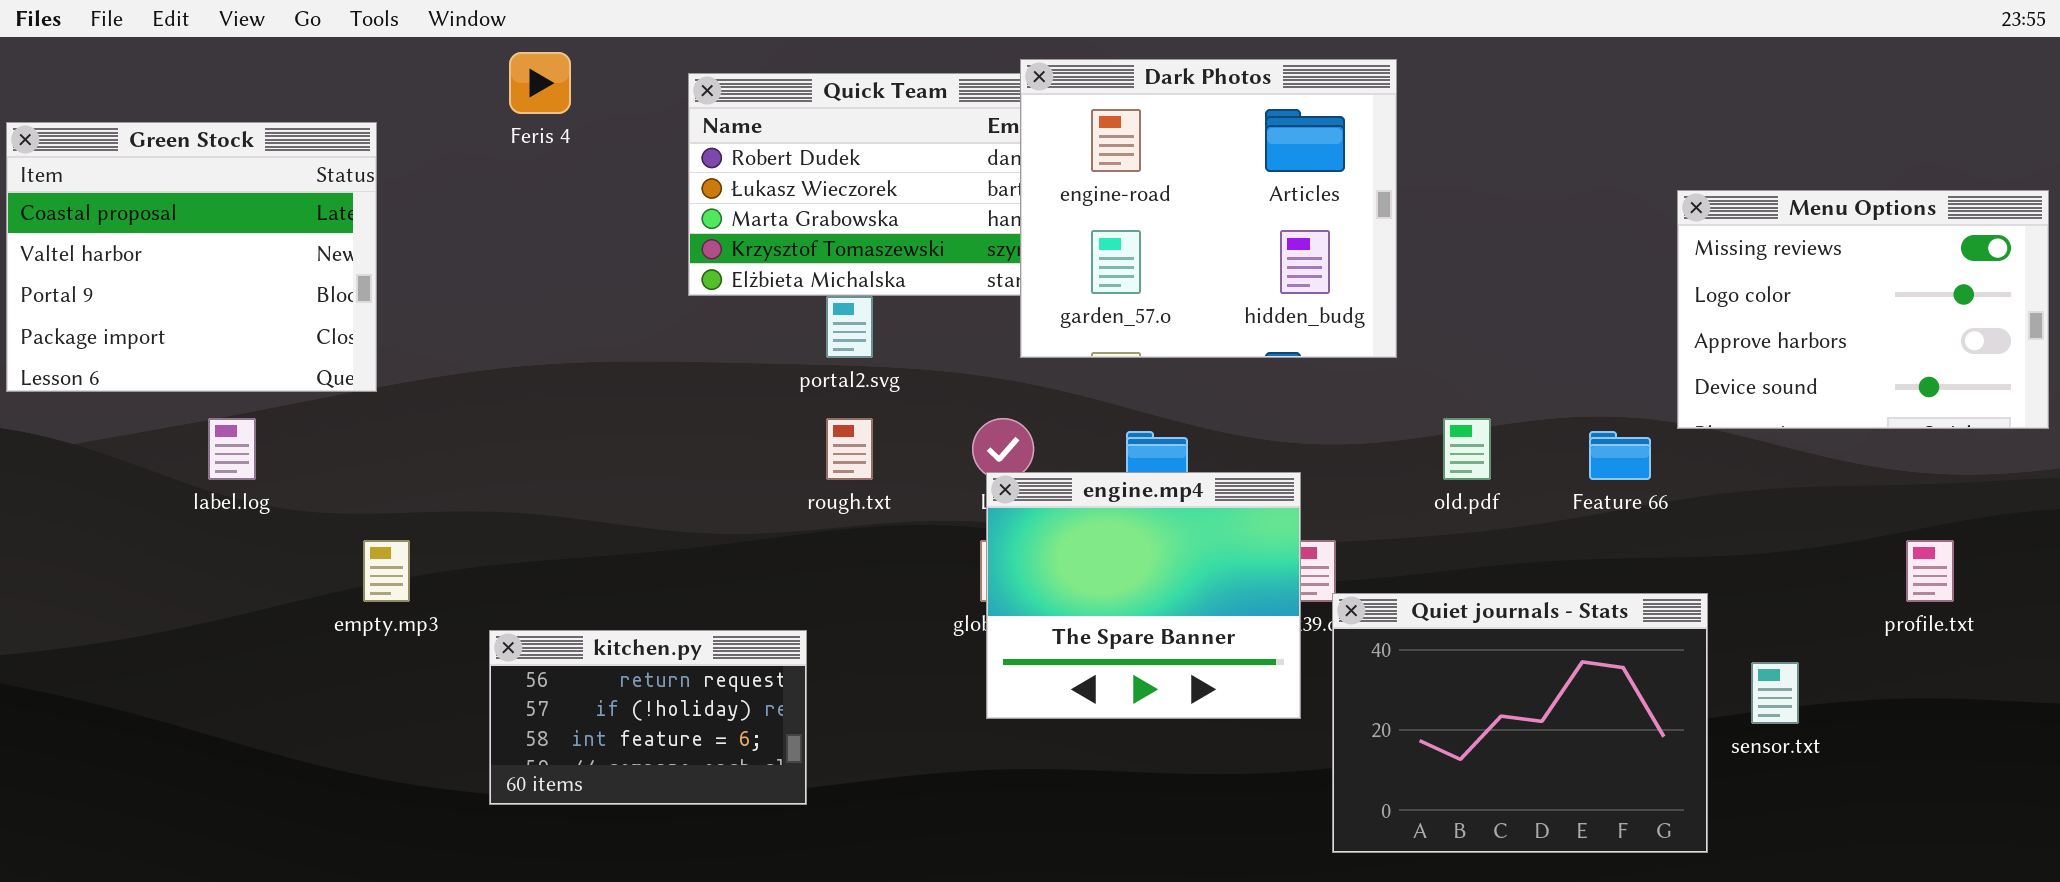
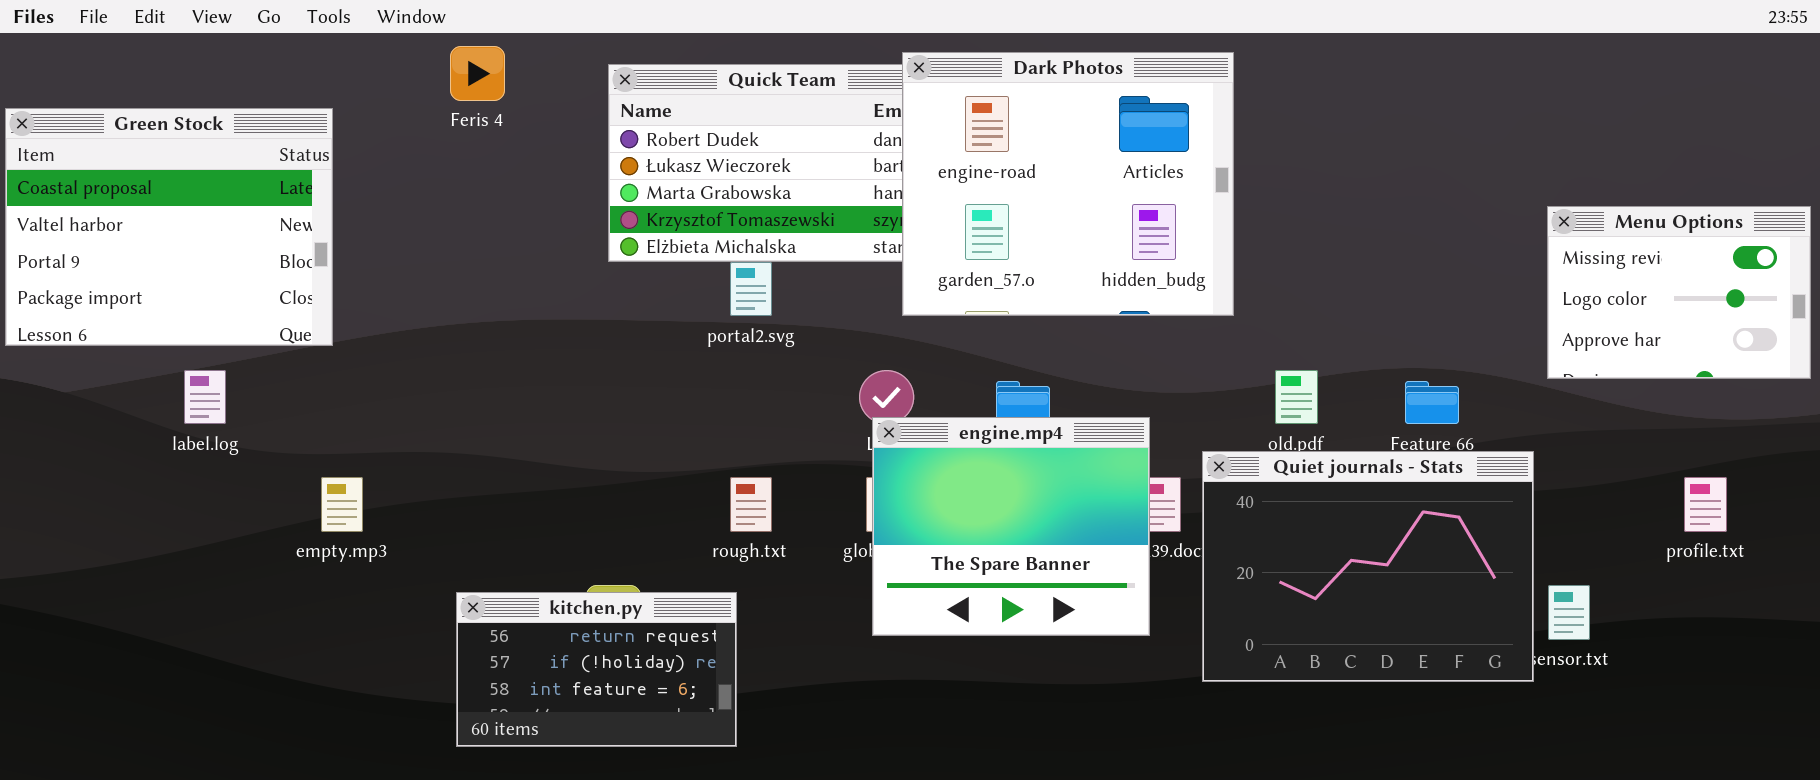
Menu Options: [1677,190,2049,429] -> [1547,206,1811,379], resized
rough.txt: [826,418,873,480] -> [730,477,772,532], moved
Quiet journals - Stats: [1332,593,1708,853] -> [1202,451,1534,682], moved
kitchen.py: [489,630,807,805] -> [456,592,737,747], moved

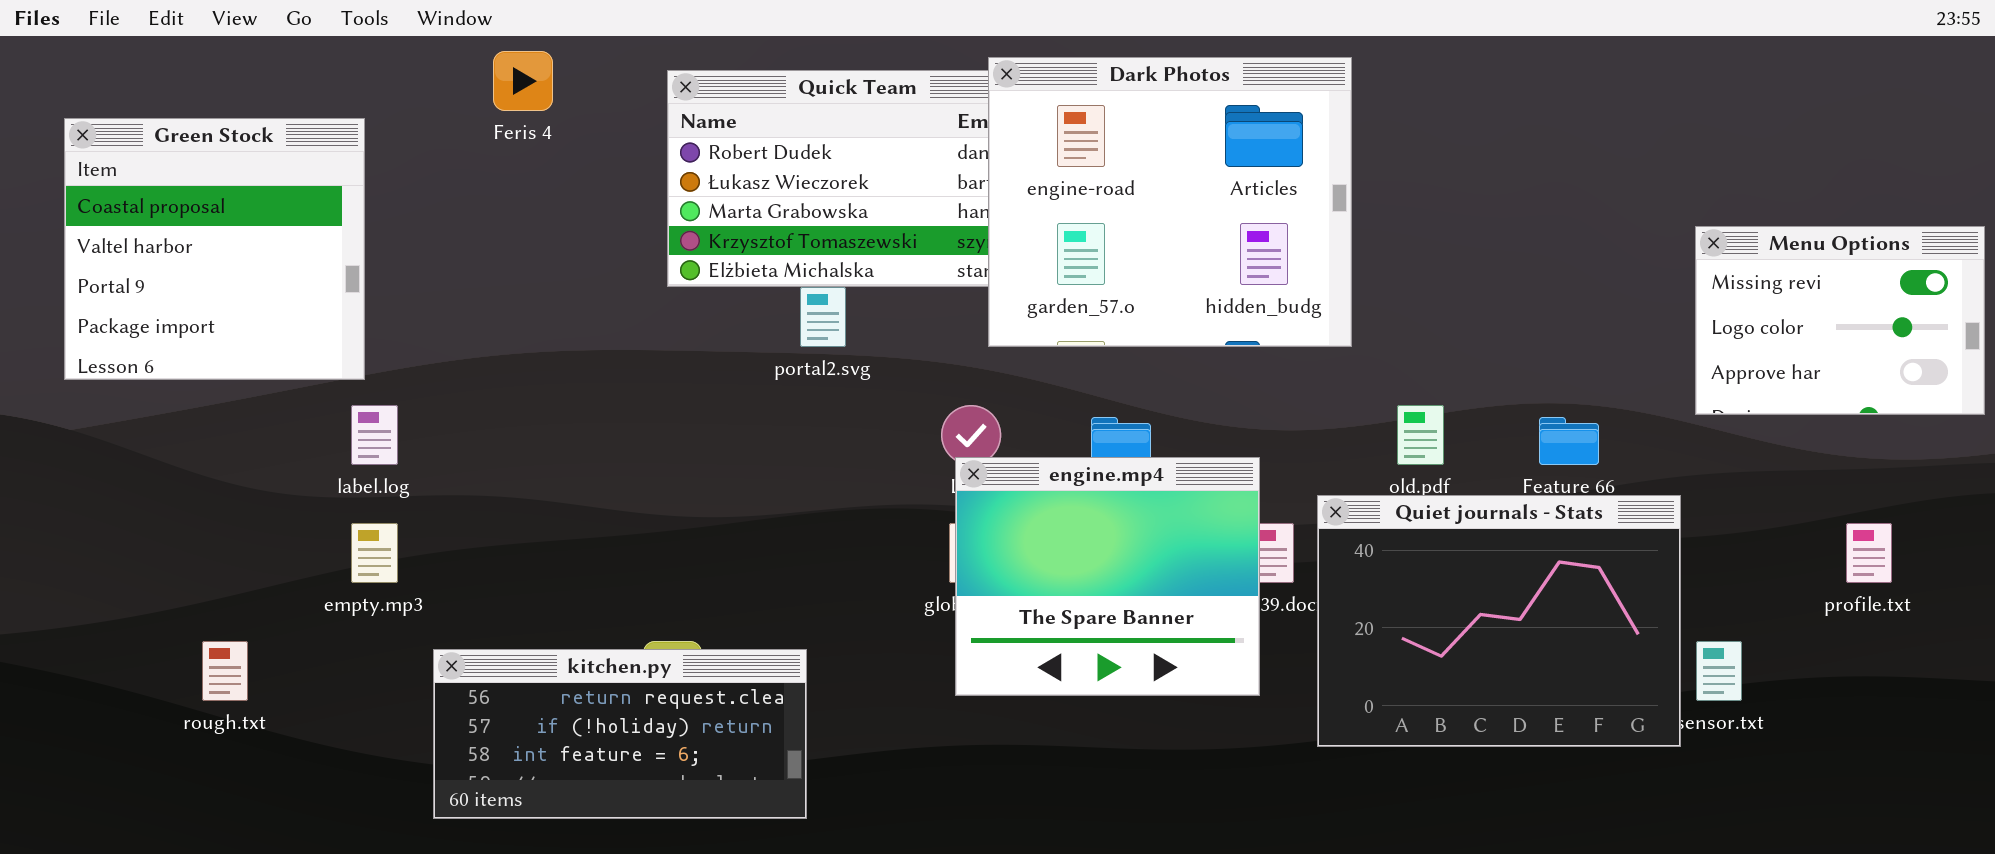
Green Stock: [5,108,333,346] -> [64,118,365,380], resized
label.log: [184,370,226,424] -> [351,405,398,465], moved
rough.txt: [730,477,772,532] -> [202,641,248,701], moved
kitchen.py: [456,592,737,747] -> [433,649,807,819], resized

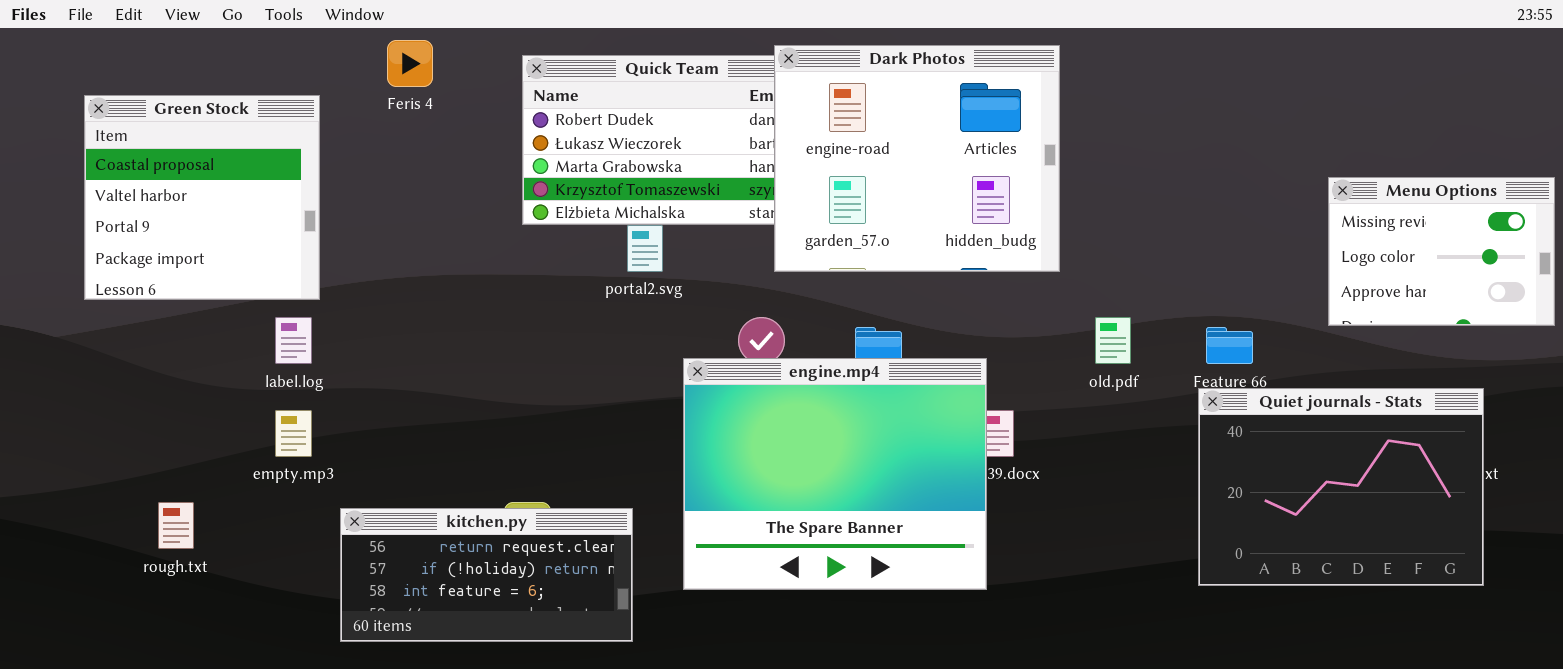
Green Stock: [64,118,365,380] -> [84,95,320,300], moved
engine.mp4: [955,457,1260,696] -> [683,358,987,590], resized
Quiet journals - Stats: [1317,495,1681,747] -> [1198,388,1484,586], moved

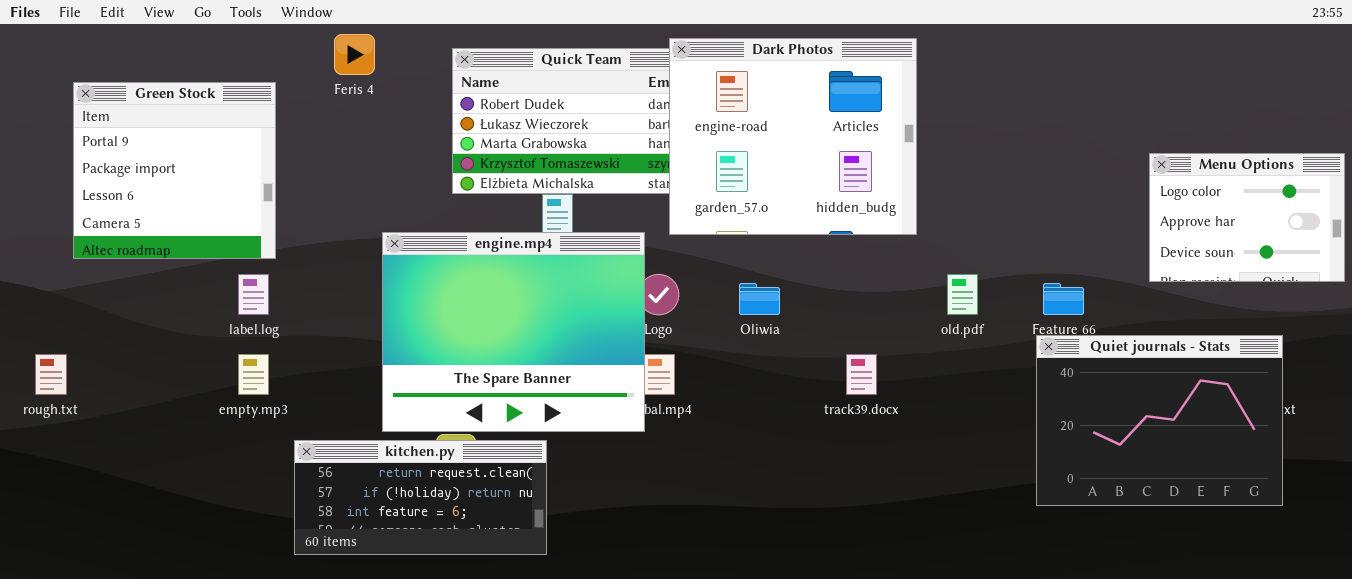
Green Stock: [84,95,320,300] -> [73,82,276,259], scrolled down 2 rows
Menu Options: [1328,177,1555,326] -> [1149,153,1345,282], scrolled down 1 row
engine.mp4: [683,358,987,590] -> [382,232,645,432], moved
rough.txt: [158,502,194,549] -> [35,354,67,395], moved

